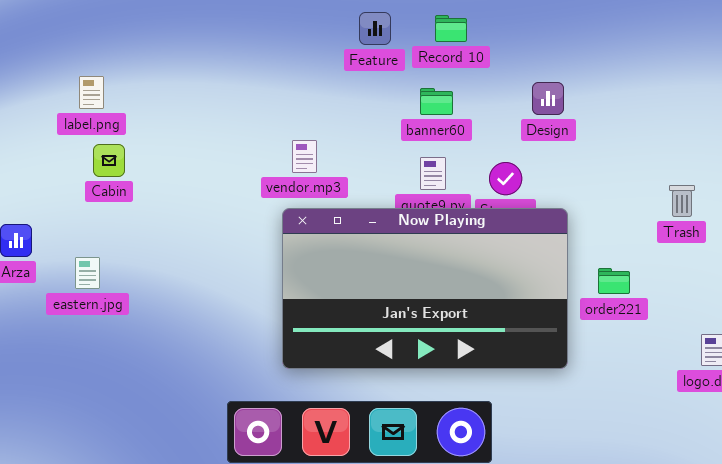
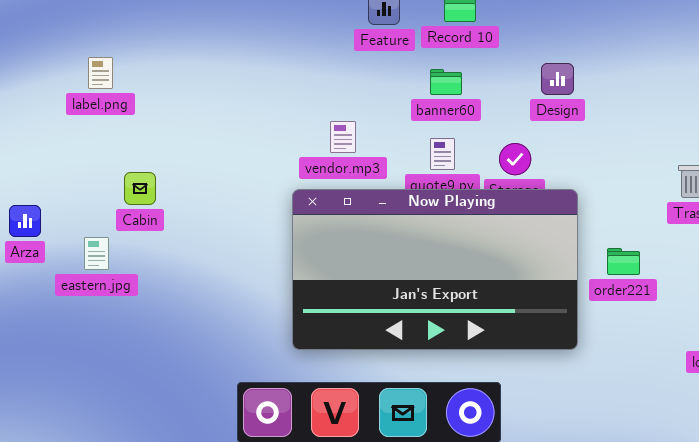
vendor.mp3: [292,140,317,173] -> [330,121,356,153], moved
Cabin: [93,144,125,177] -> [124,172,156,205], moved

